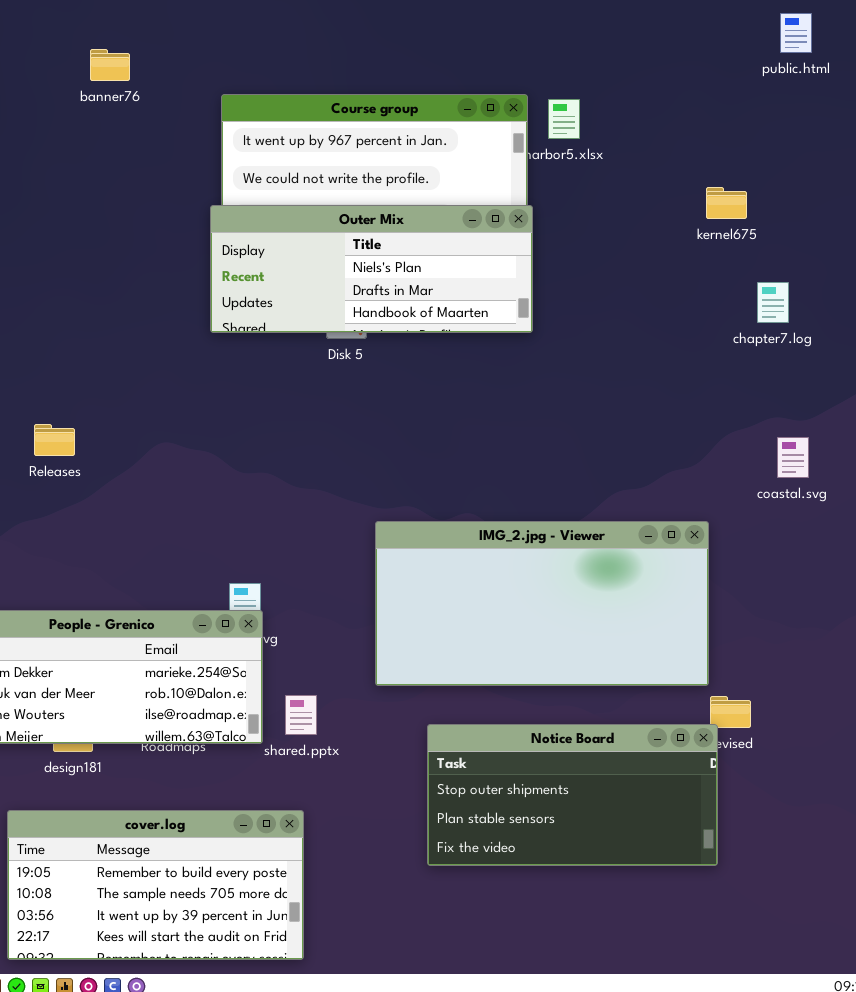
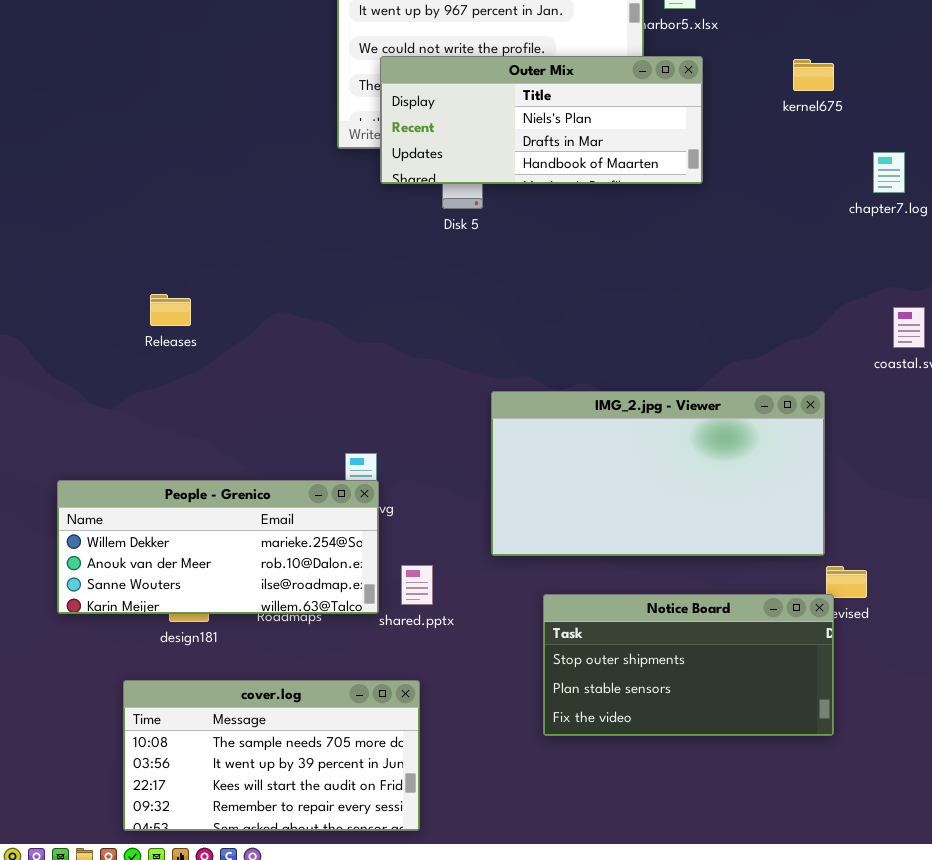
kernel675: [706,187,747,219] -> [793,59,834,91], moved
Outer Mix: [210,205,533,333] -> [380,56,703,184], moved
cover.log: [7,810,304,960] -> [123,680,420,831], scrolled down 1 row

